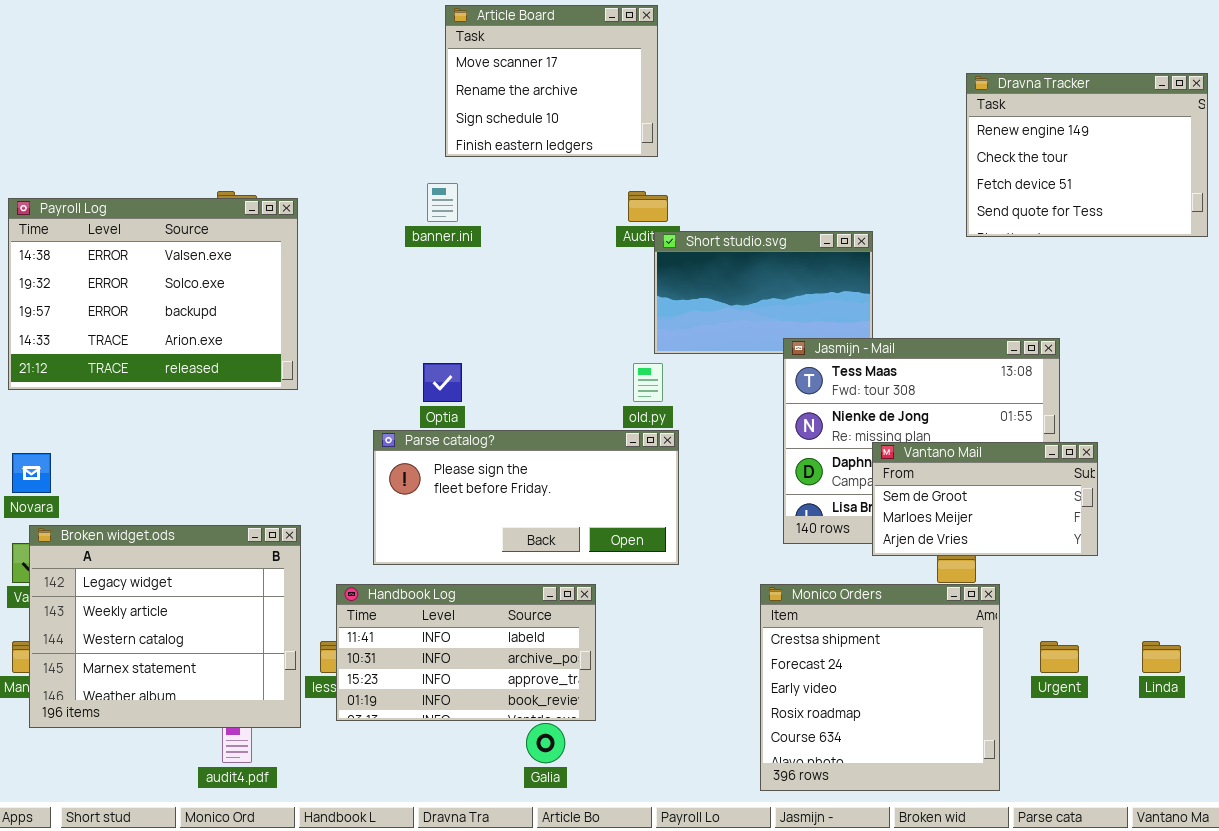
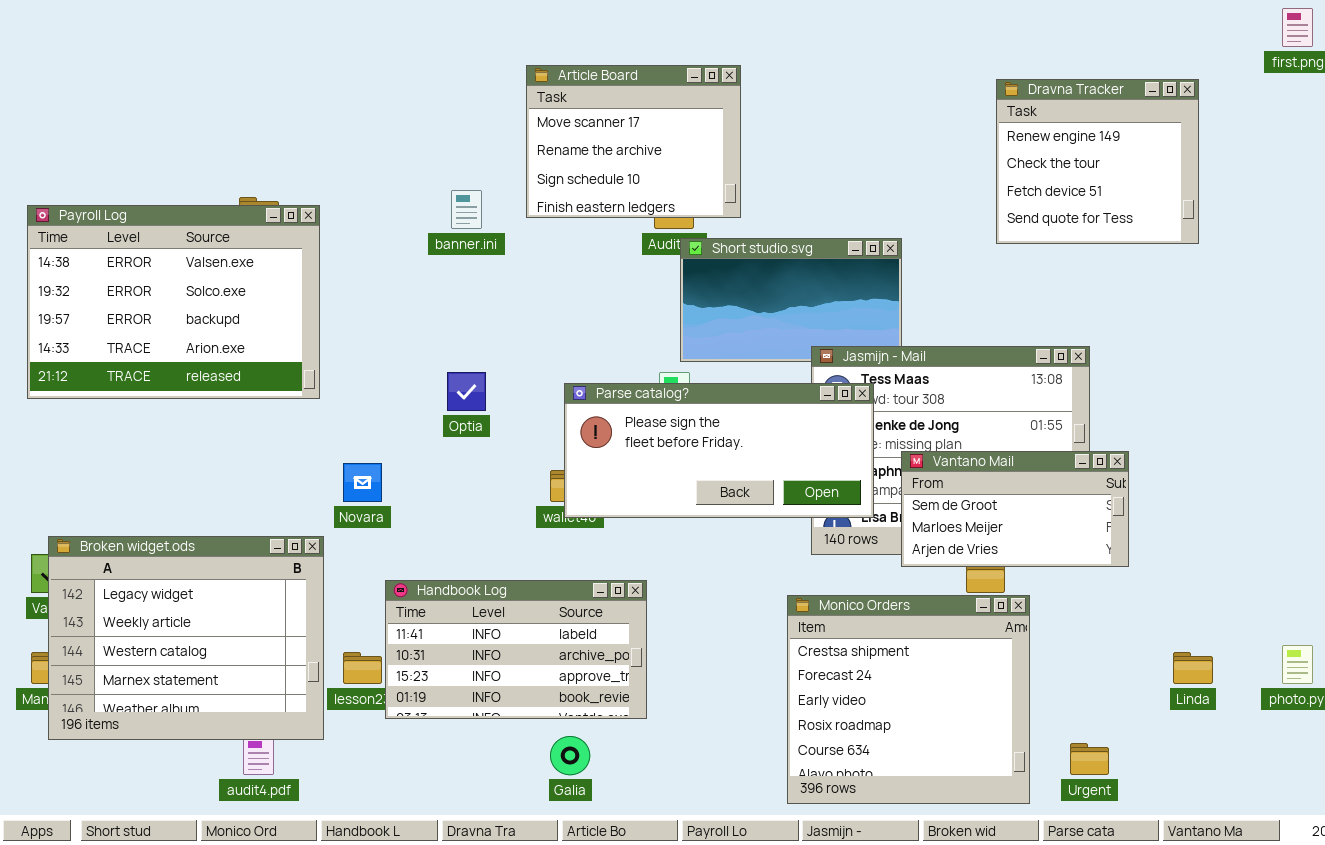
Article Board: [445,5,658,157] -> [526,65,741,218], moved
Dravna Tracker: [966,73,1208,237] -> [996,79,1199,244], resized
Parse catalog?: [373,430,679,565] -> [564,383,874,518], moved
Novara: [12,453,51,493] -> [343,463,382,502], moved
Handbook Log: [336,584,596,721] -> [385,580,647,719], moved
Urgent: [1040,641,1079,673] -> [1070,743,1109,775], moved

